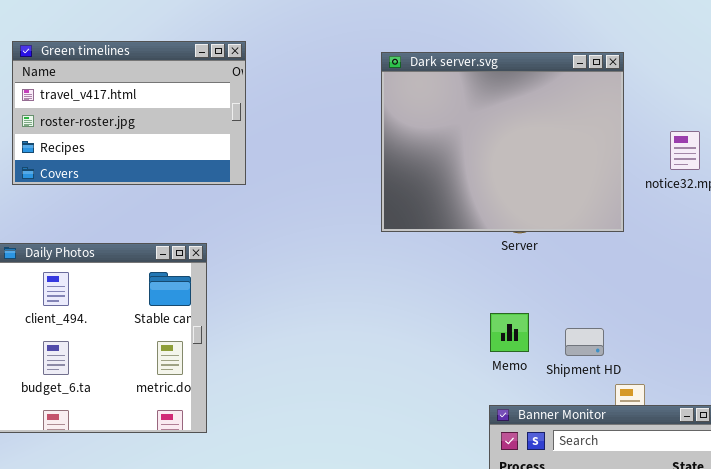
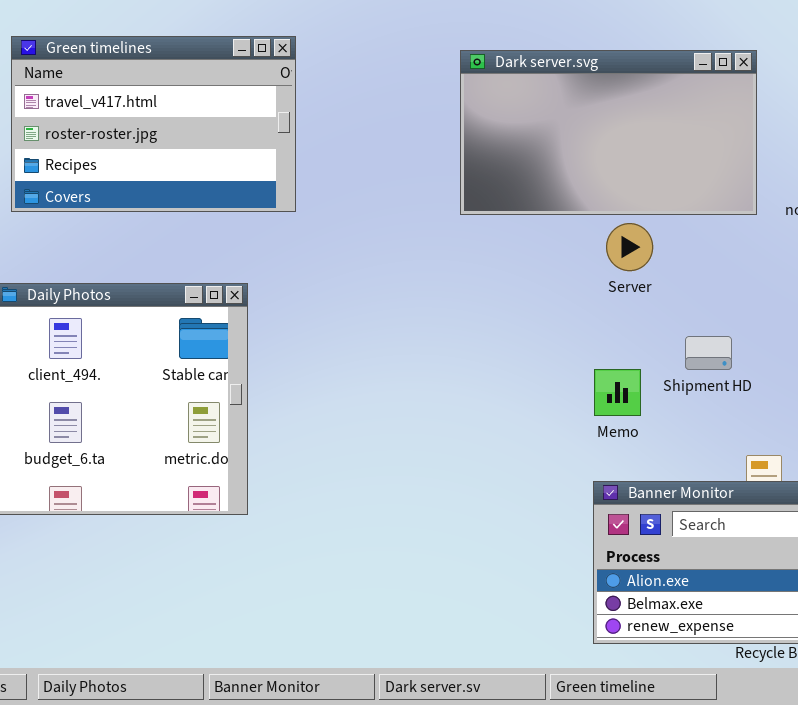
Dark server.svg: [381,52,624,232] -> [460,50,757,215], resized
Shipment HD: [565,328,604,356] -> [685,336,732,370], moved

